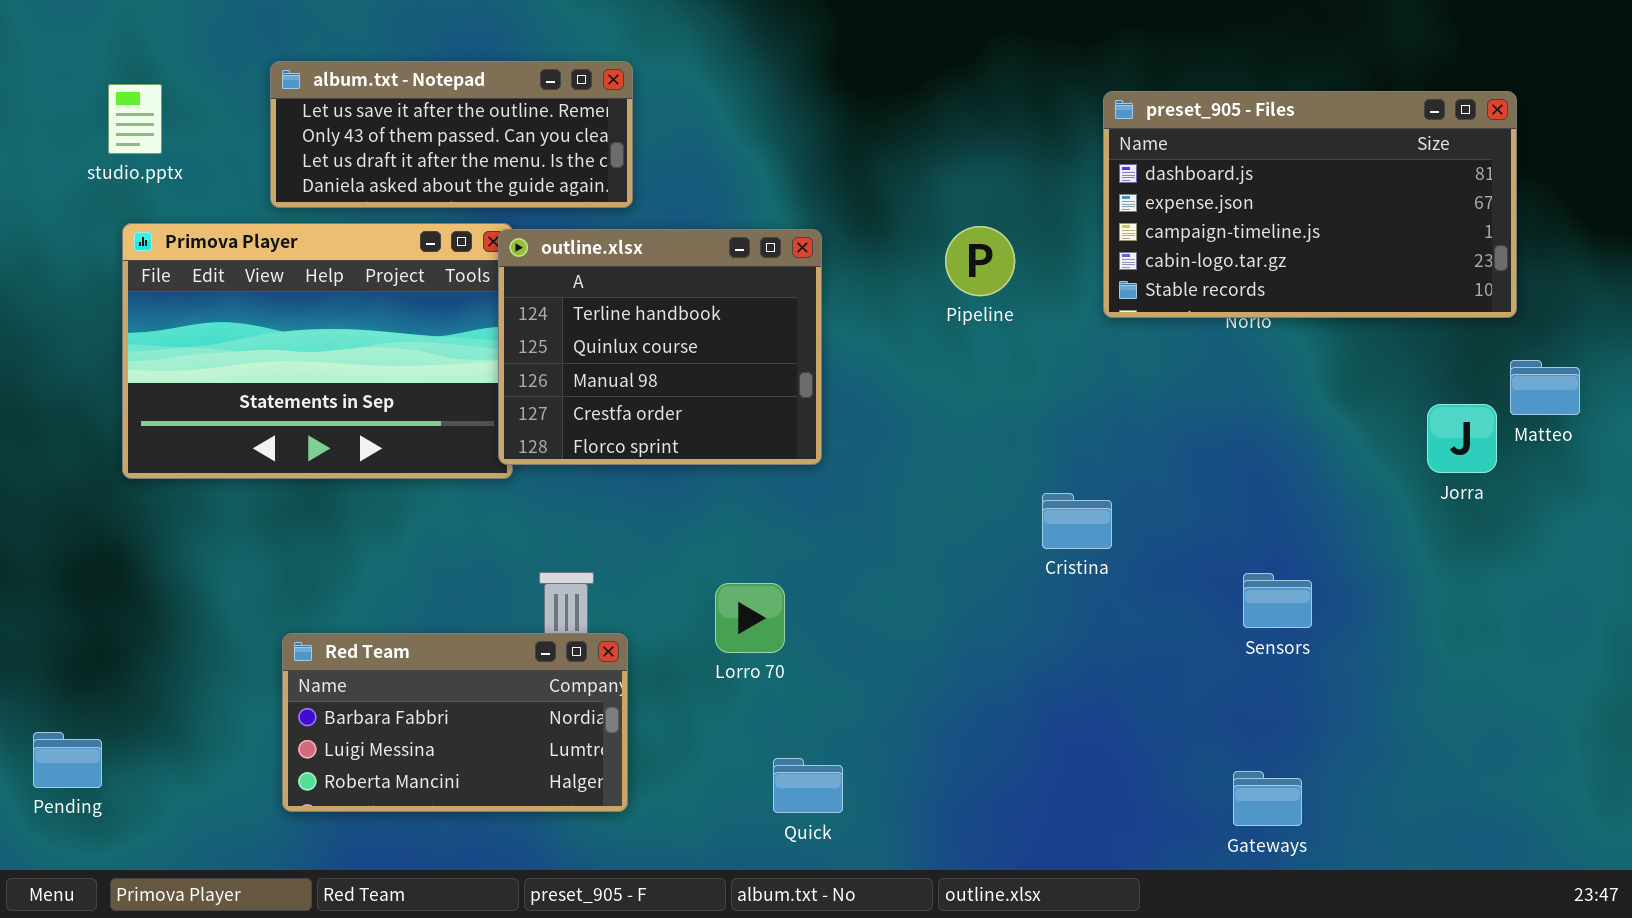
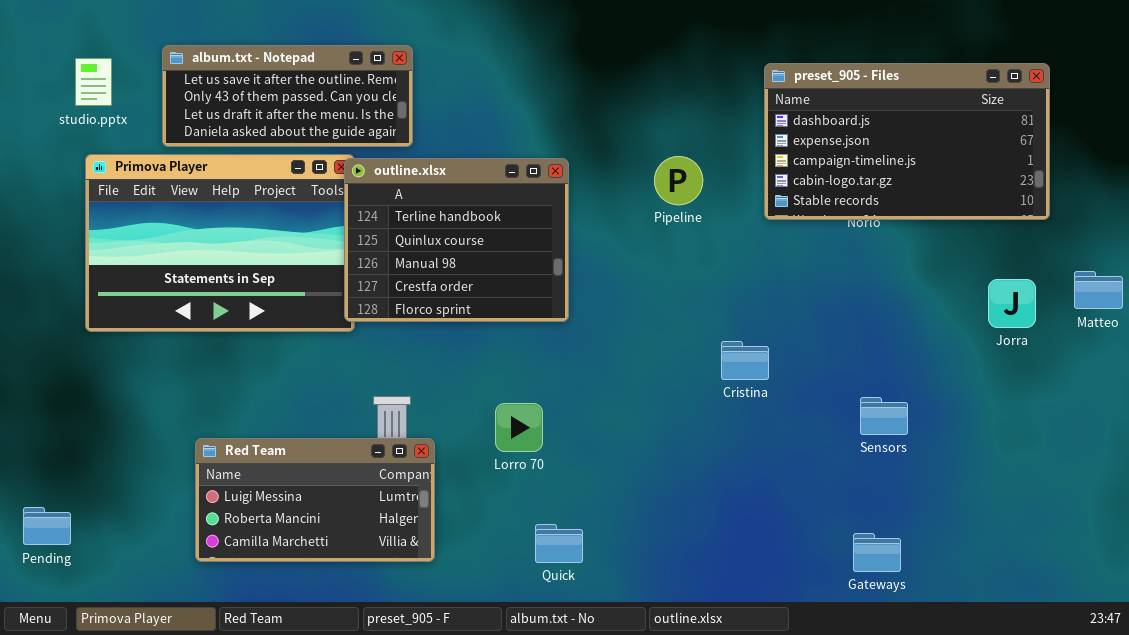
album.txt - Notepad: [270,61,633,208] -> [162,45,413,147], moved
Matteo: [1510,360,1580,415] -> [1074,271,1123,309], moved
Red Team: [282,633,628,812] -> [195,438,435,562], scrolled down 1 row

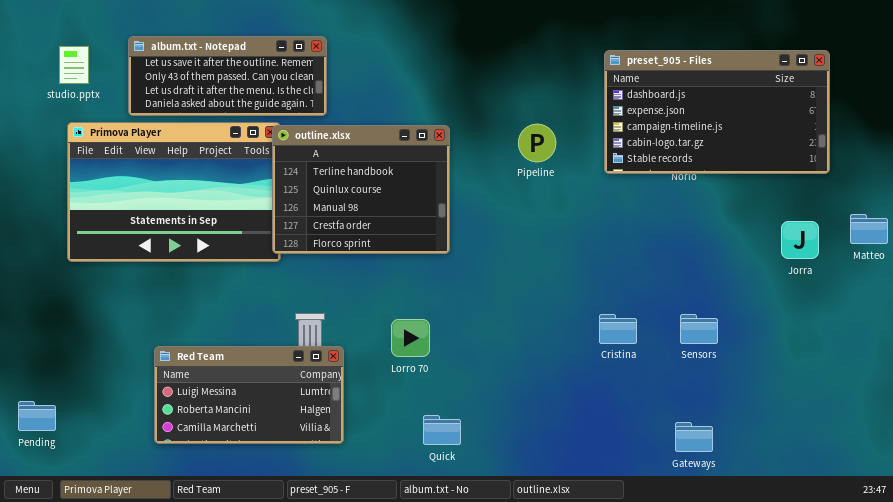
Cristina: [721,341,769,380] -> [599,314,637,344], moved

